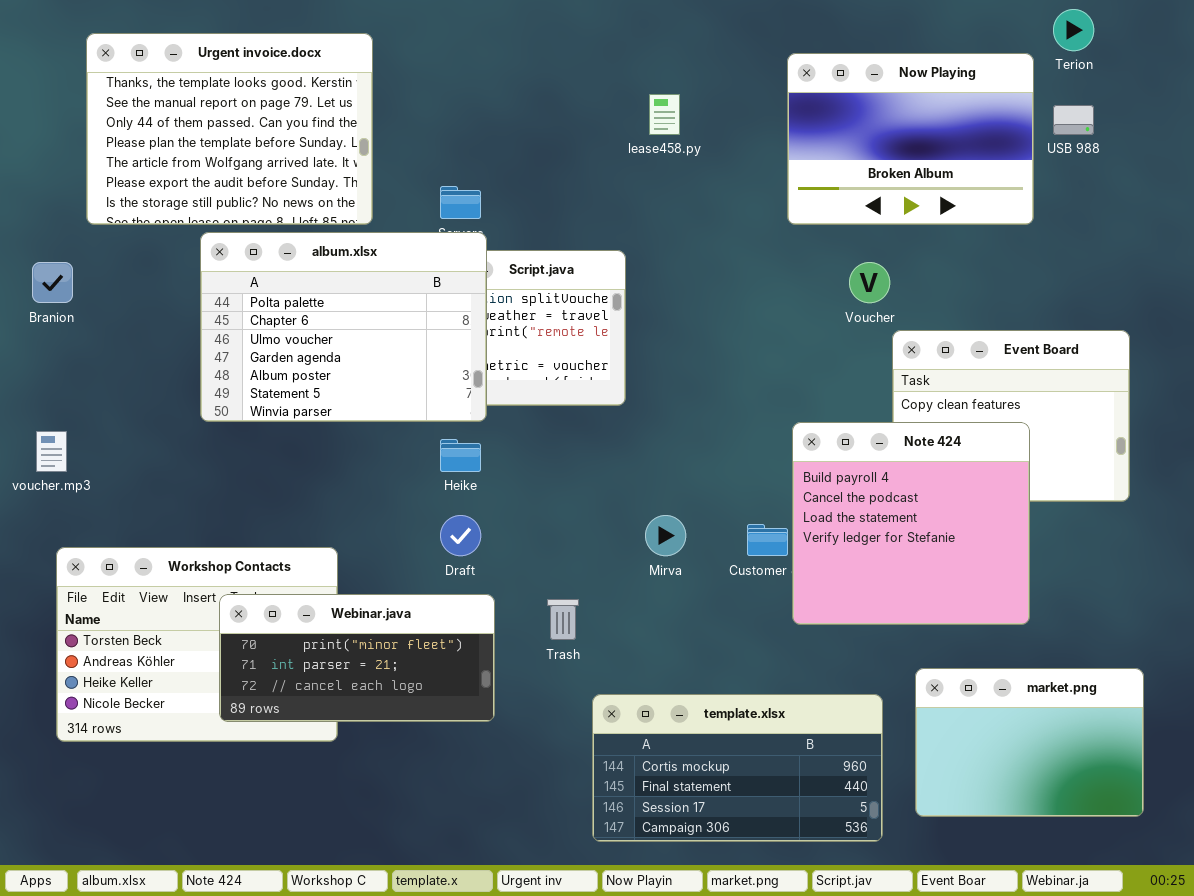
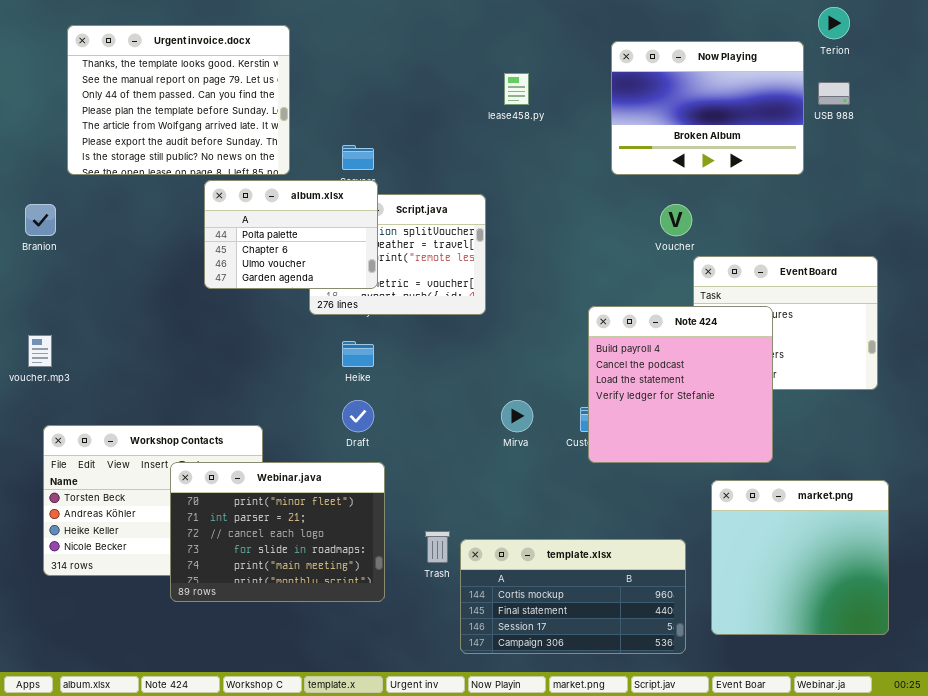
album.xlsx: [200,232,487,422] -> [204,180,378,289], resized
Note 424: [792,422,1030,625] -> [588,306,773,463], moved
Webinar.java: [219,594,495,722] -> [170,462,385,602], resized
Trash: [547,599,579,640] -> [425,531,450,563], moved
market.png: [915,668,1144,817] -> [711,480,889,635], resized

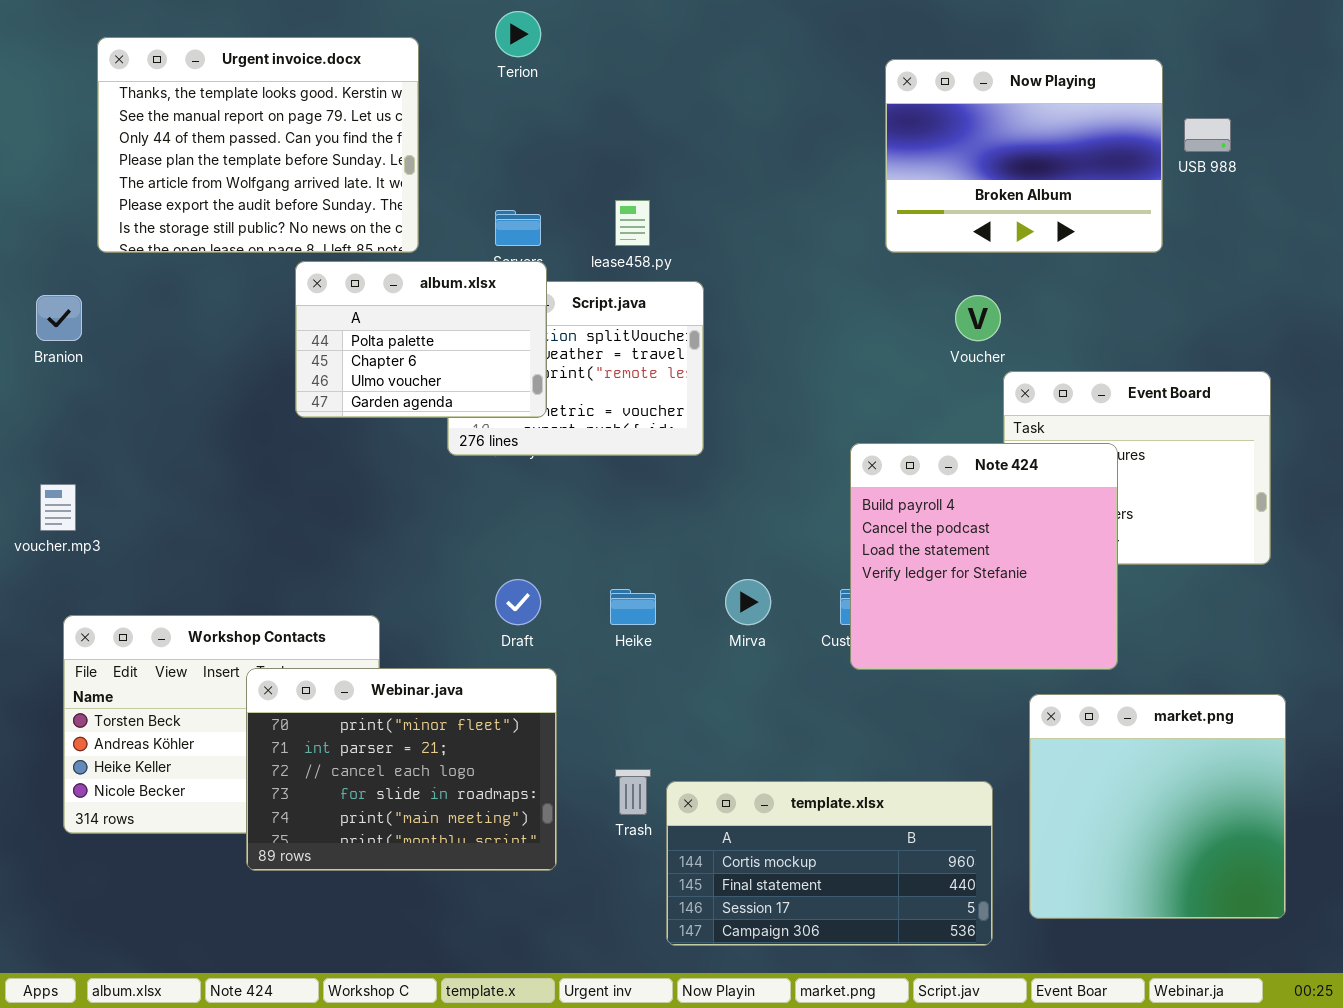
Terion: [818,7,850,39] -> [495,11,541,57], moved
lease458.py: [504,73,529,105] -> [615,200,650,246], moved
Heike: [342,341,374,367] -> [610,589,656,625], moved

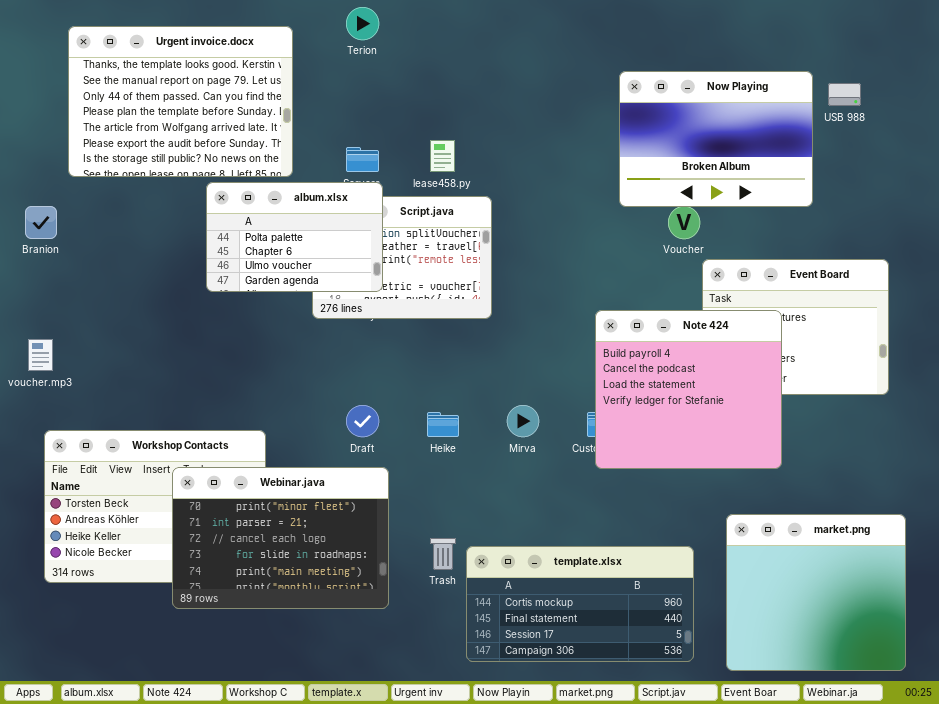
Now Playing: [885,59,1163,253] -> [619,71,813,207], moved
market.png: [1029,694,1286,919] -> [726,514,906,671], moved

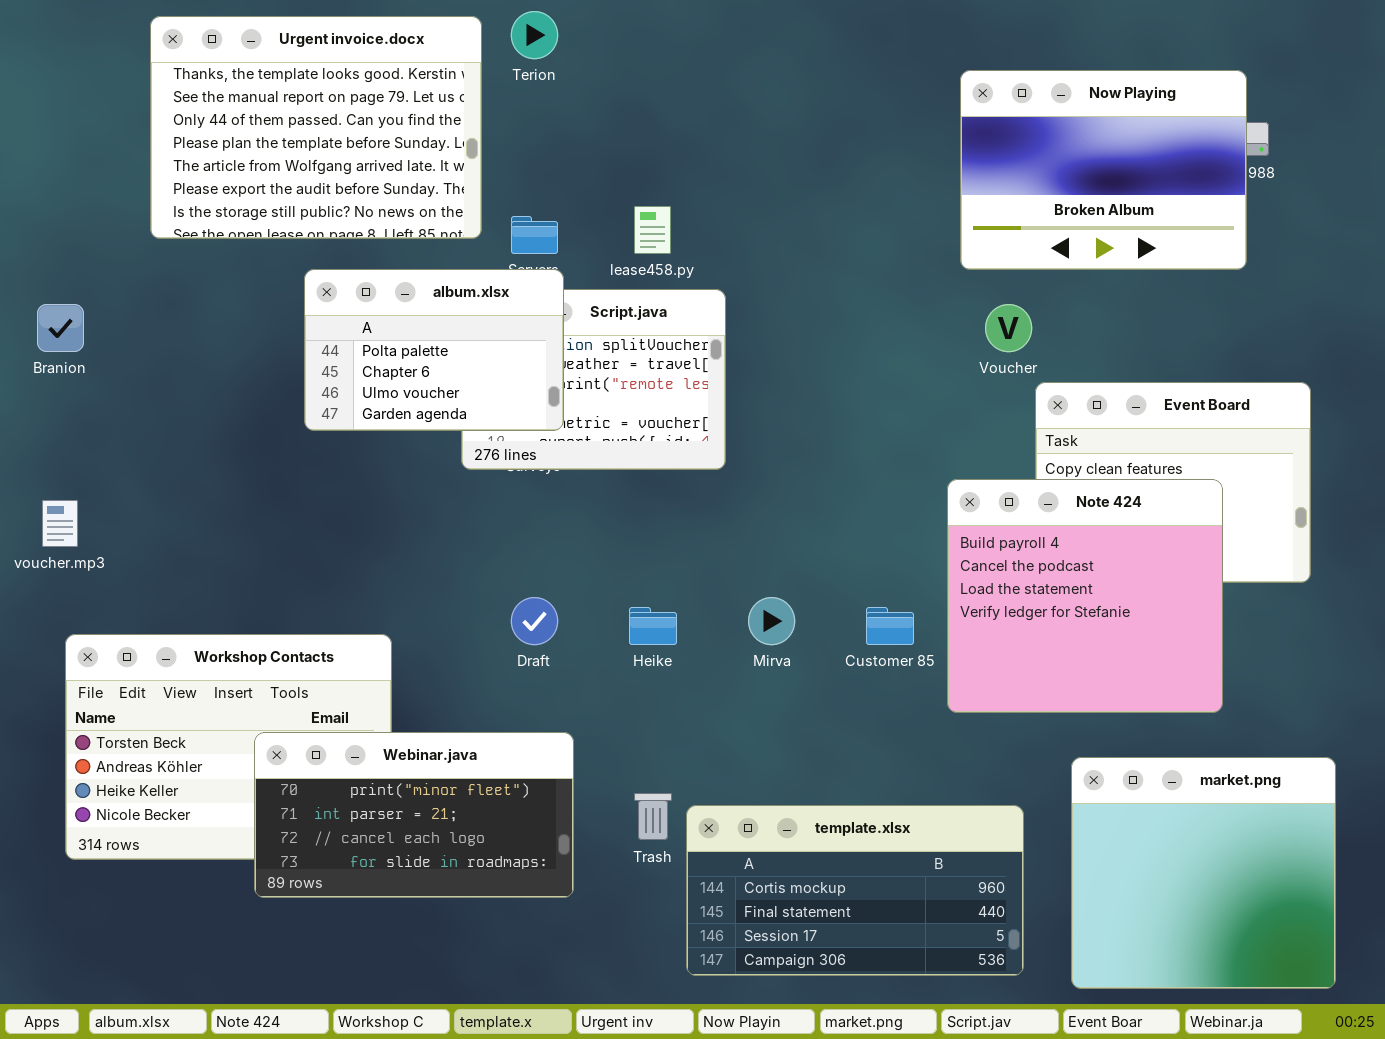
Urgent invoice.docx: [68,26,293,177] -> [150,16,482,239], moved
Now Playing: [619,71,813,207] -> [960,70,1247,270], moved
Note 424: [595,310,782,469] -> [947,479,1223,713], moved
Webinar.java: [172,467,389,609] -> [254,732,574,898], resized

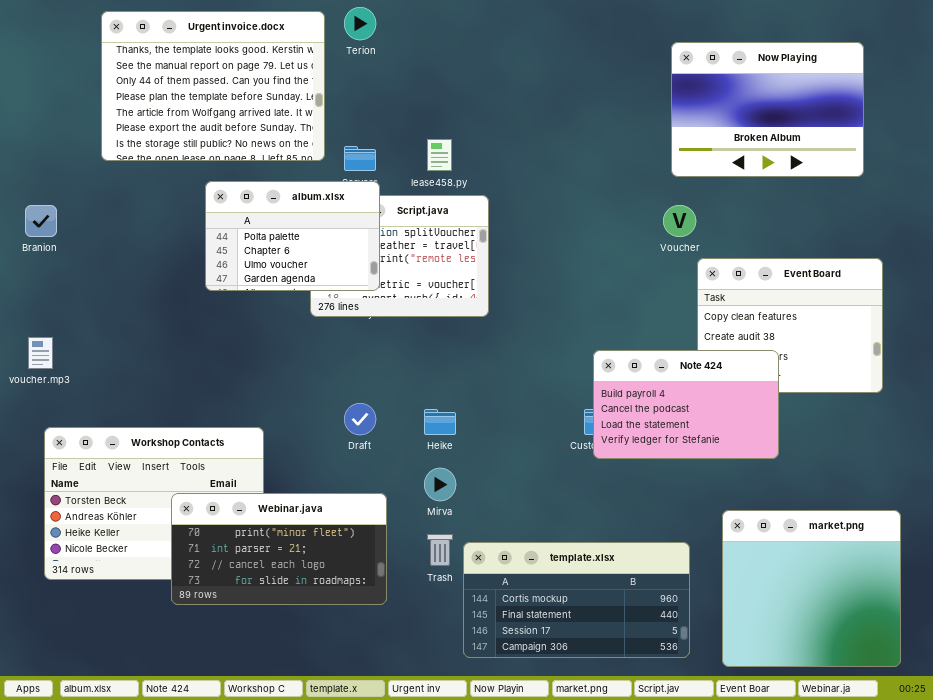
Now Playing: [960,70,1247,270] -> [671,42,864,177], moved
Note 424: [947,479,1223,713] -> [593,350,779,459], moved, resized
Mirva: [748,597,795,645] -> [424,468,456,501], moved

